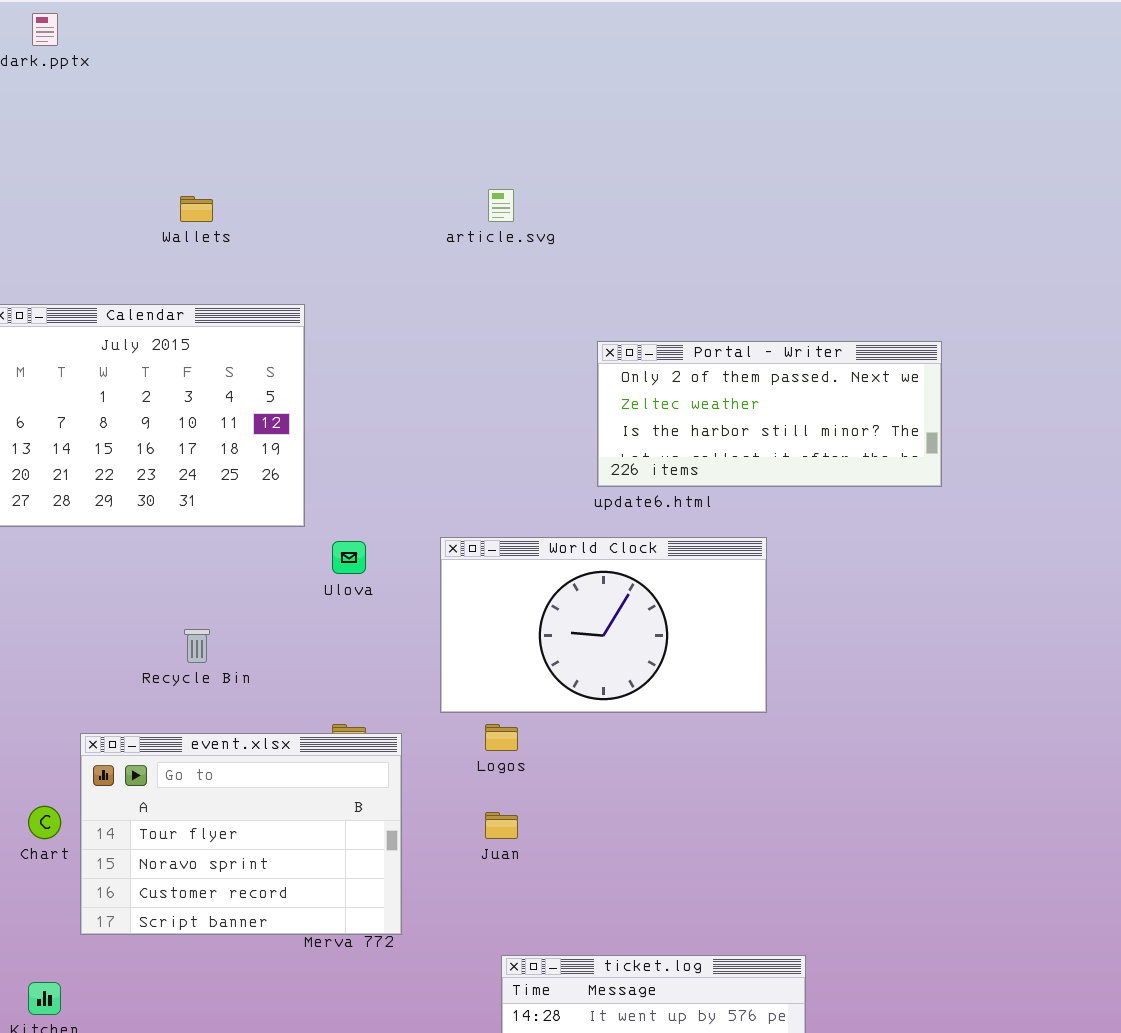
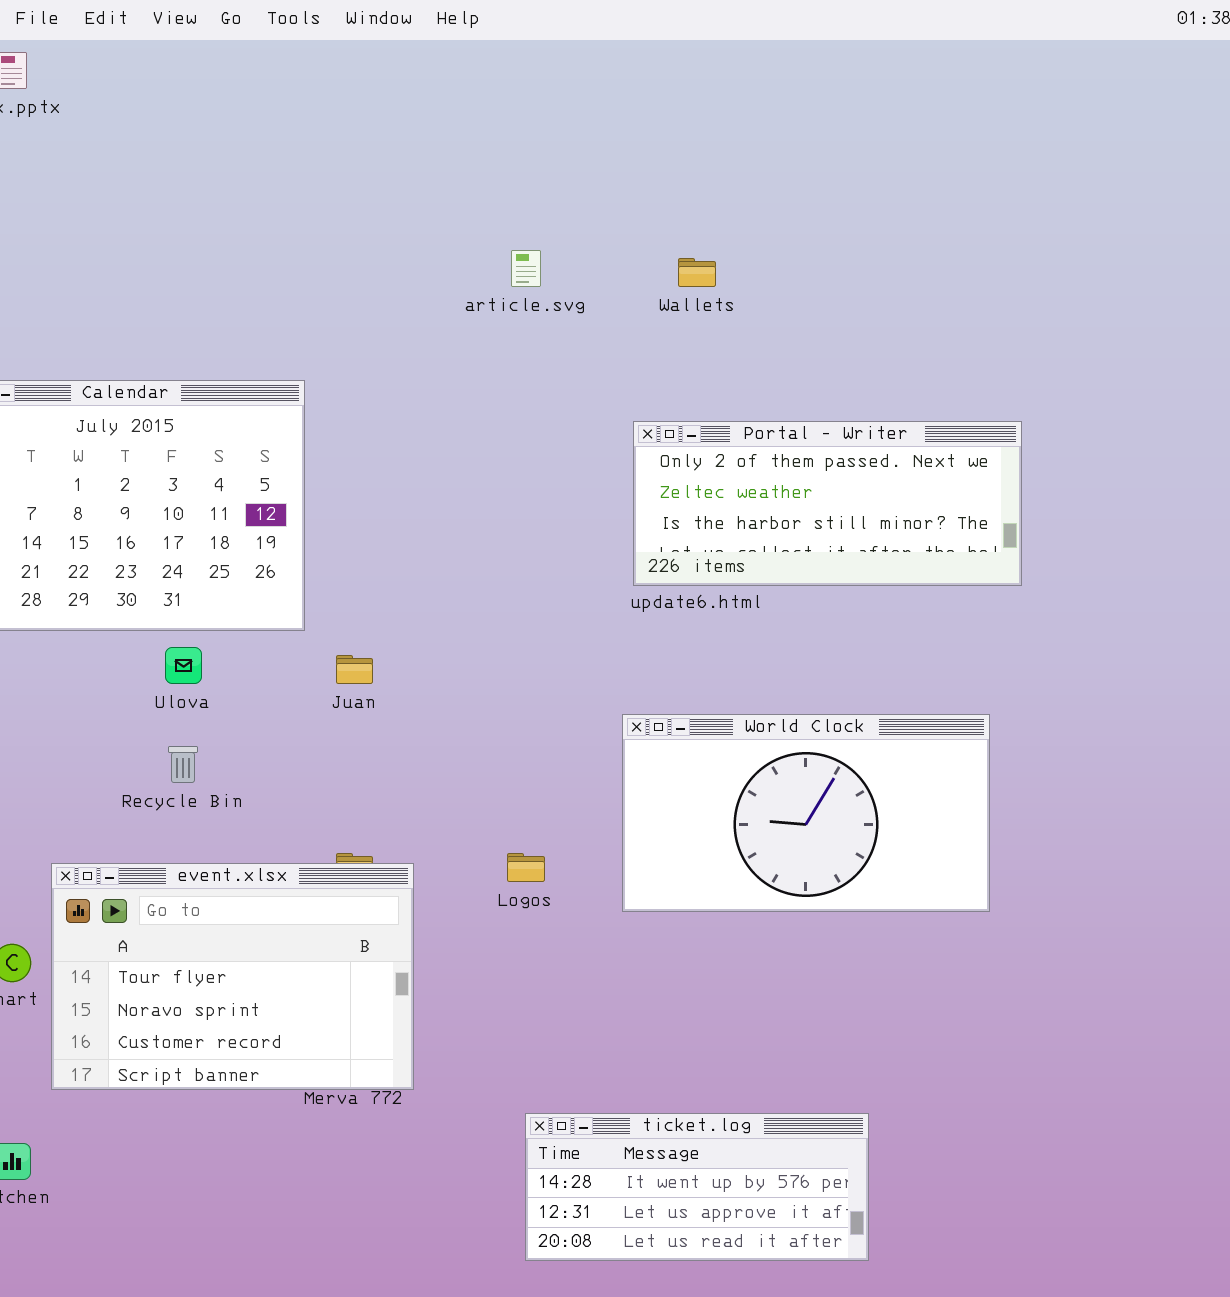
Wallets: [180,196,213,222] -> [678,258,716,287], moved
World Clock: [440,537,767,713] -> [622,714,990,912], moved
Ulova: [332,541,366,574] -> [165,647,202,684], moved
Juan: [485,812,518,839] -> [336,655,373,684], moved

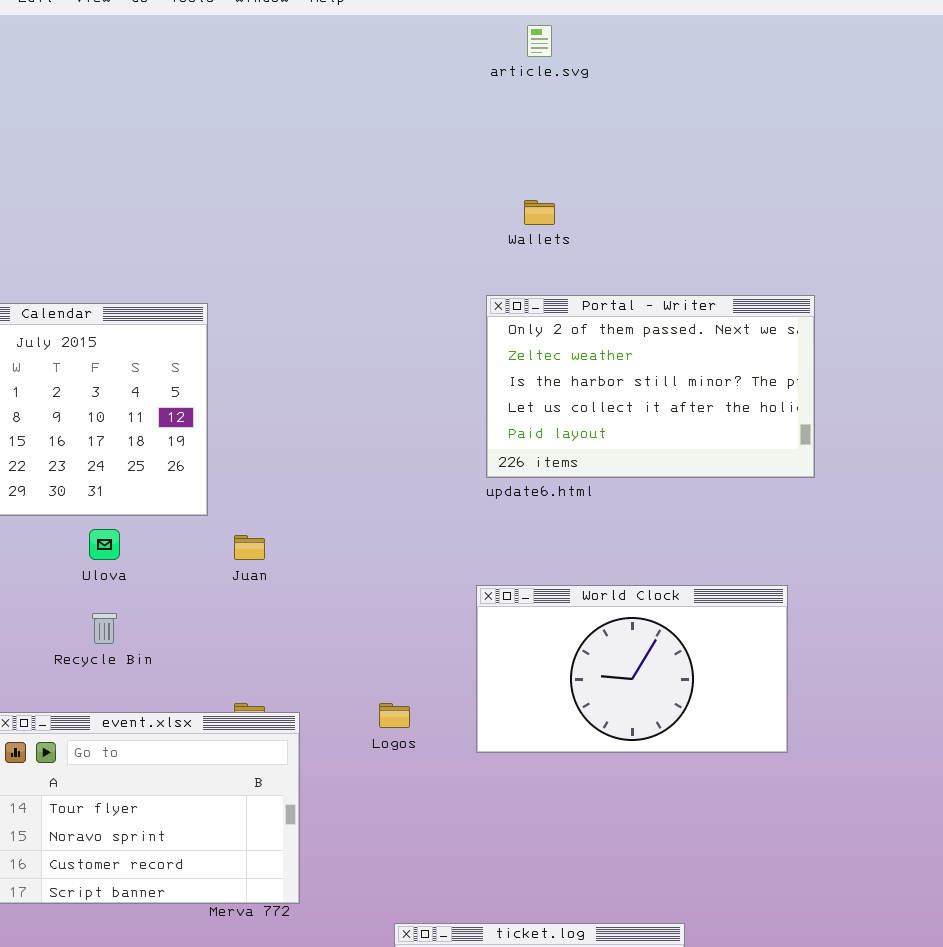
article.svg: [511,250,541,287] -> [527,25,552,57], moved
Portal - Writer: [633,421,1022,586] -> [486,295,815,478], resized

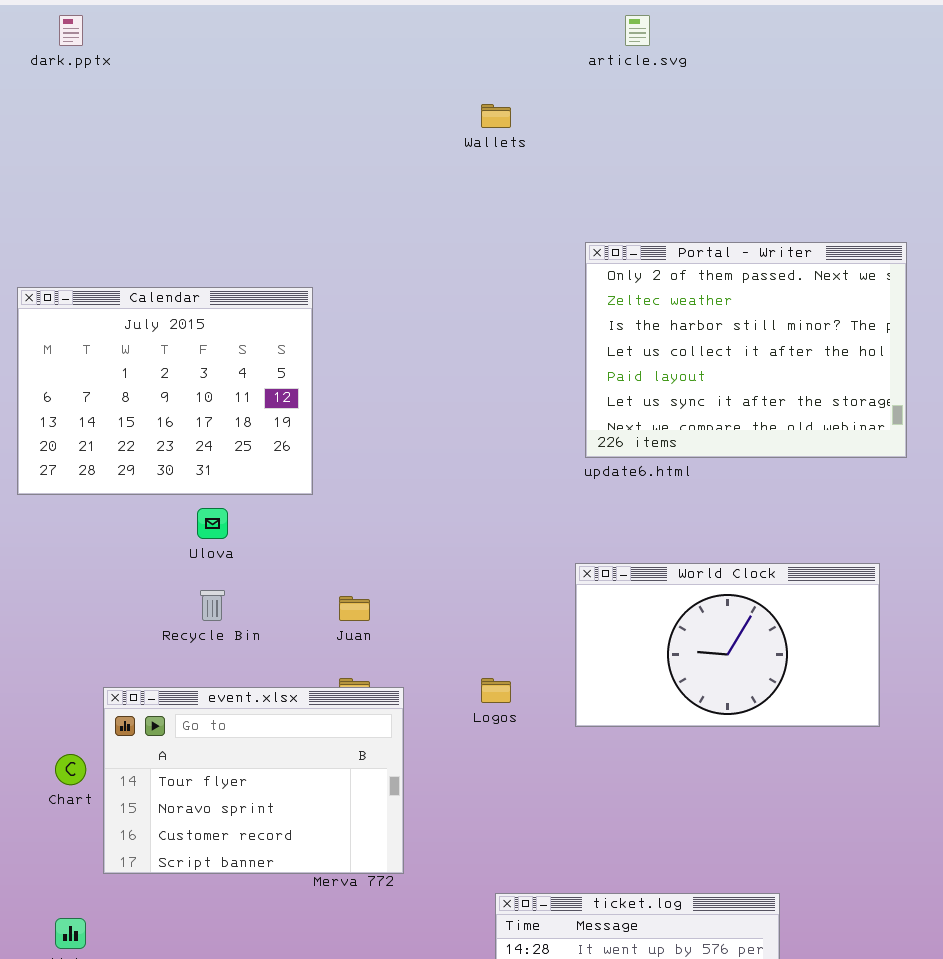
Wallets: [524,200,555,225] -> [481,104,511,128], moved
Portal - Writer: [486,295,815,478] -> [585,242,907,458], resized
Juan: [234,535,265,560] -> [339,596,370,621], moved

